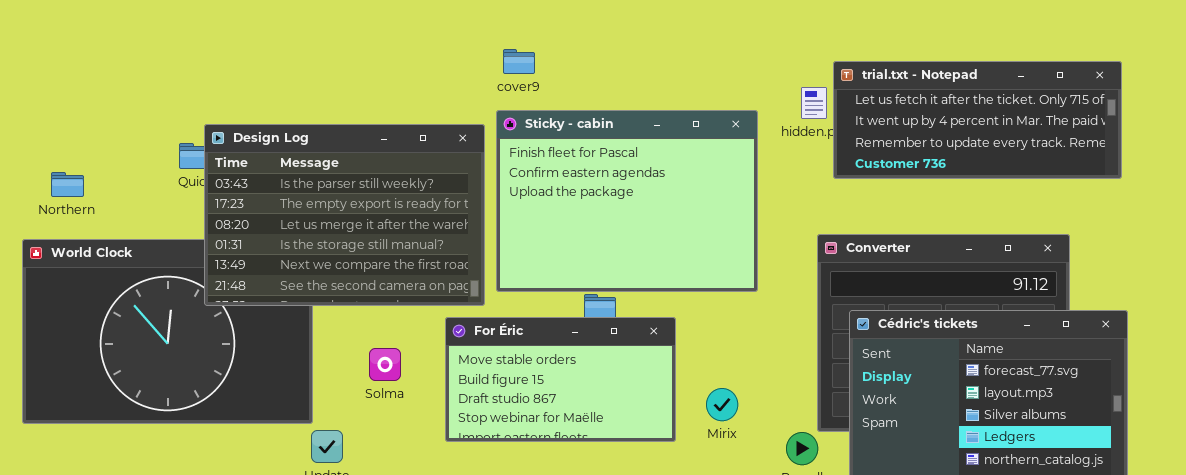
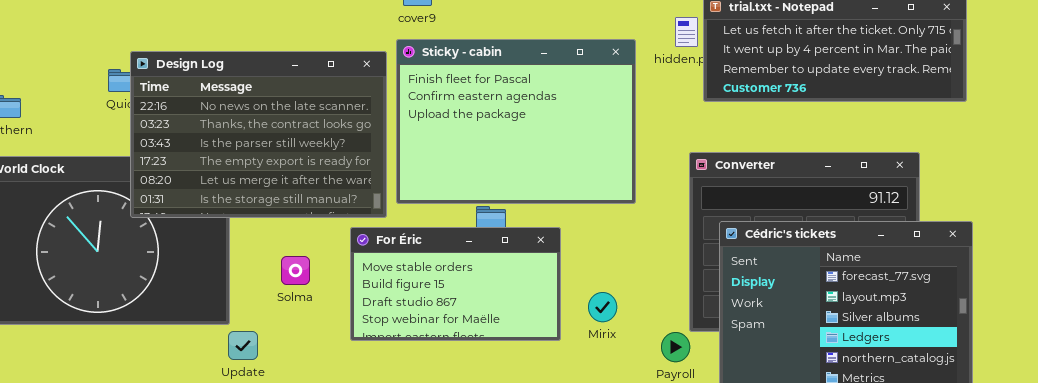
Design Log: [204,124,485,306] -> [130,51,387,218], scrolled up 2 rows

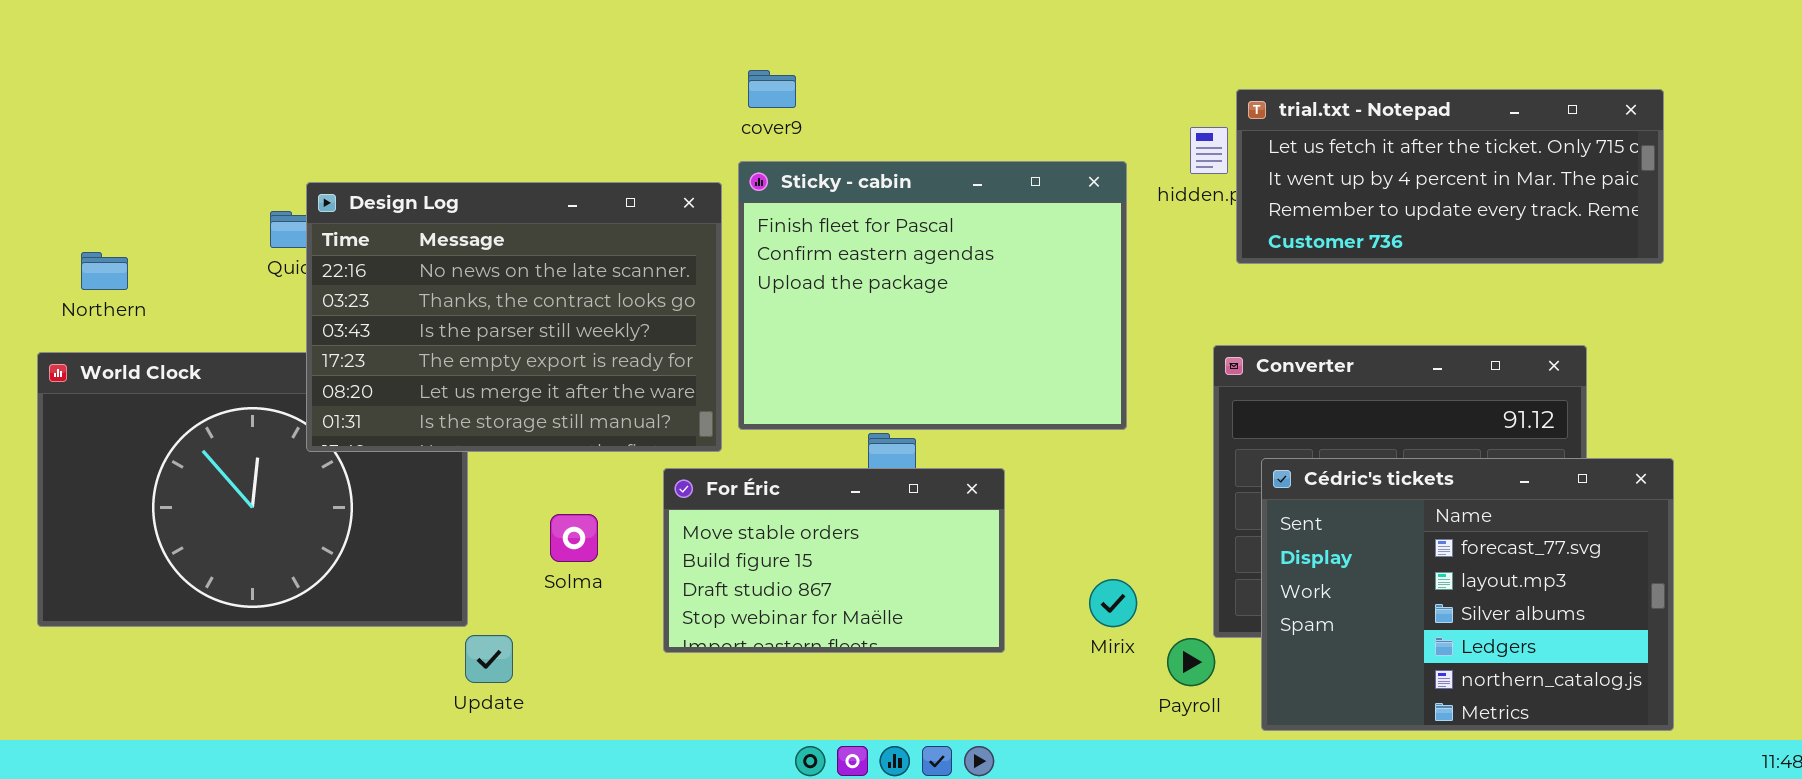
Mirix: [588,292,617,322] -> [1089,579,1137,627], moved

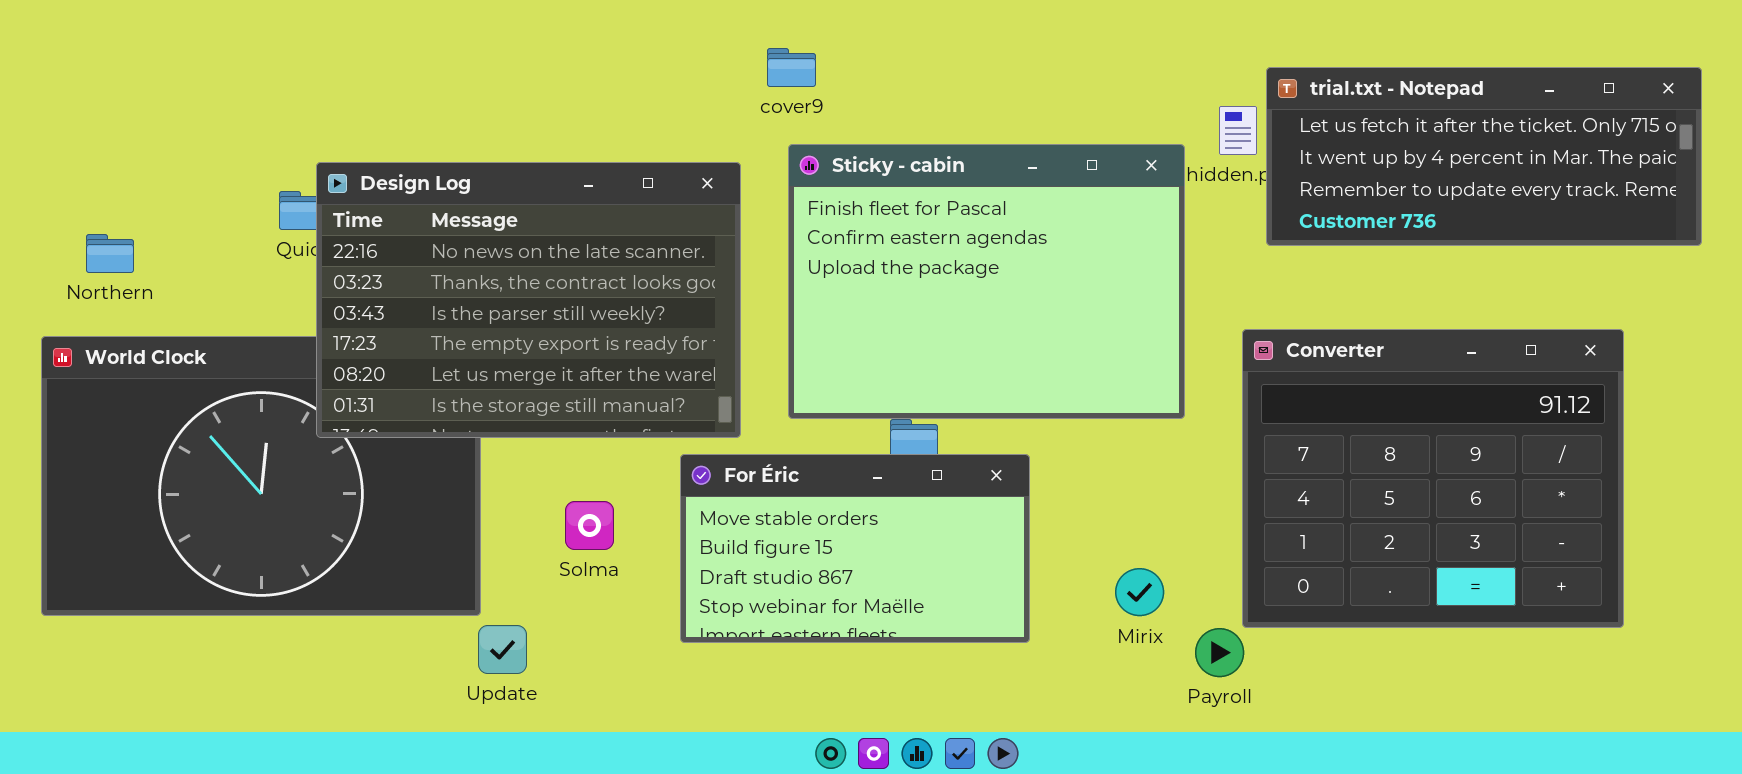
Sticky - cabin: [738,161,1127,430] -> [788,144,1185,419], moved
Cédric's tickets: [1261,458,1674,731] -> none, closed

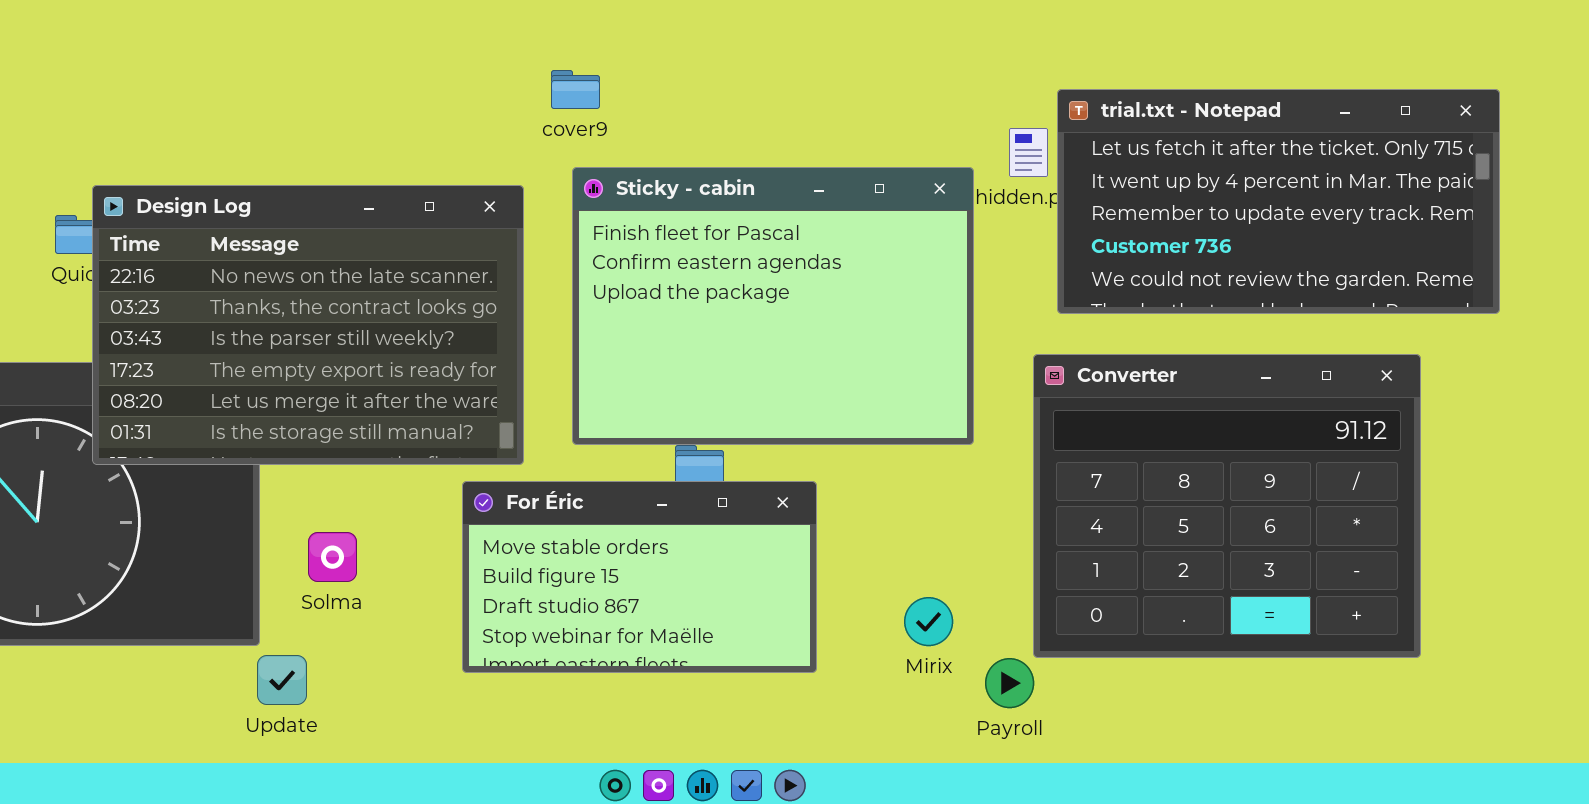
trial.txt - Notepad: [1266,67,1702,246] -> [1057,89,1500,314], resized
Solma: [565,501,614,550] -> [308,532,357,582], moved

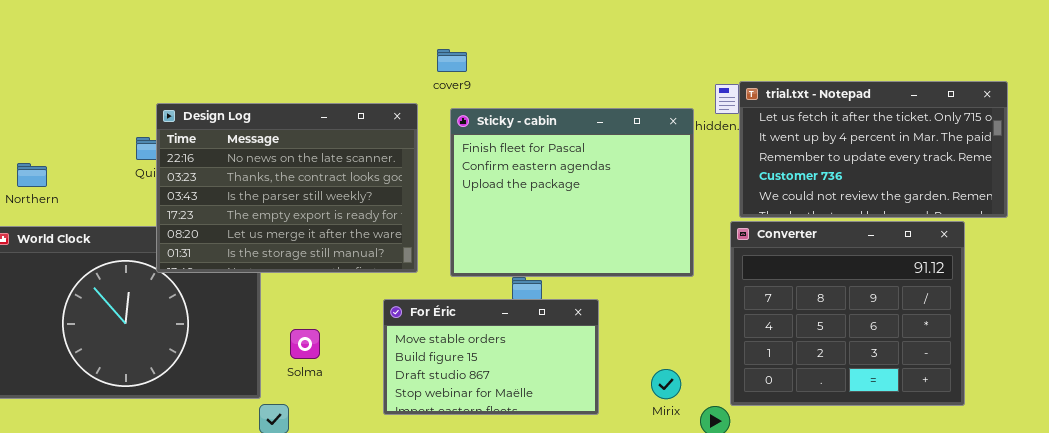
trial.txt - Notepad: [1057,89,1500,314] -> [739,81,1008,218], moved
Design Log: [92,185,524,465] -> [156,103,418,273], moved

